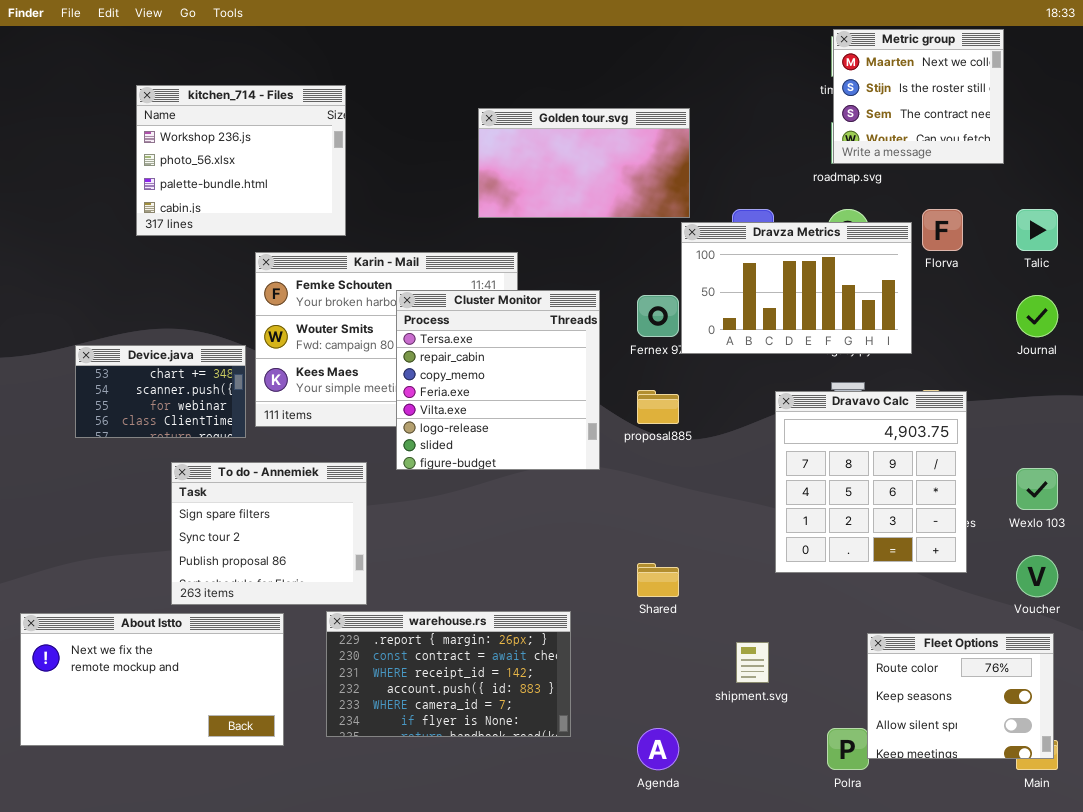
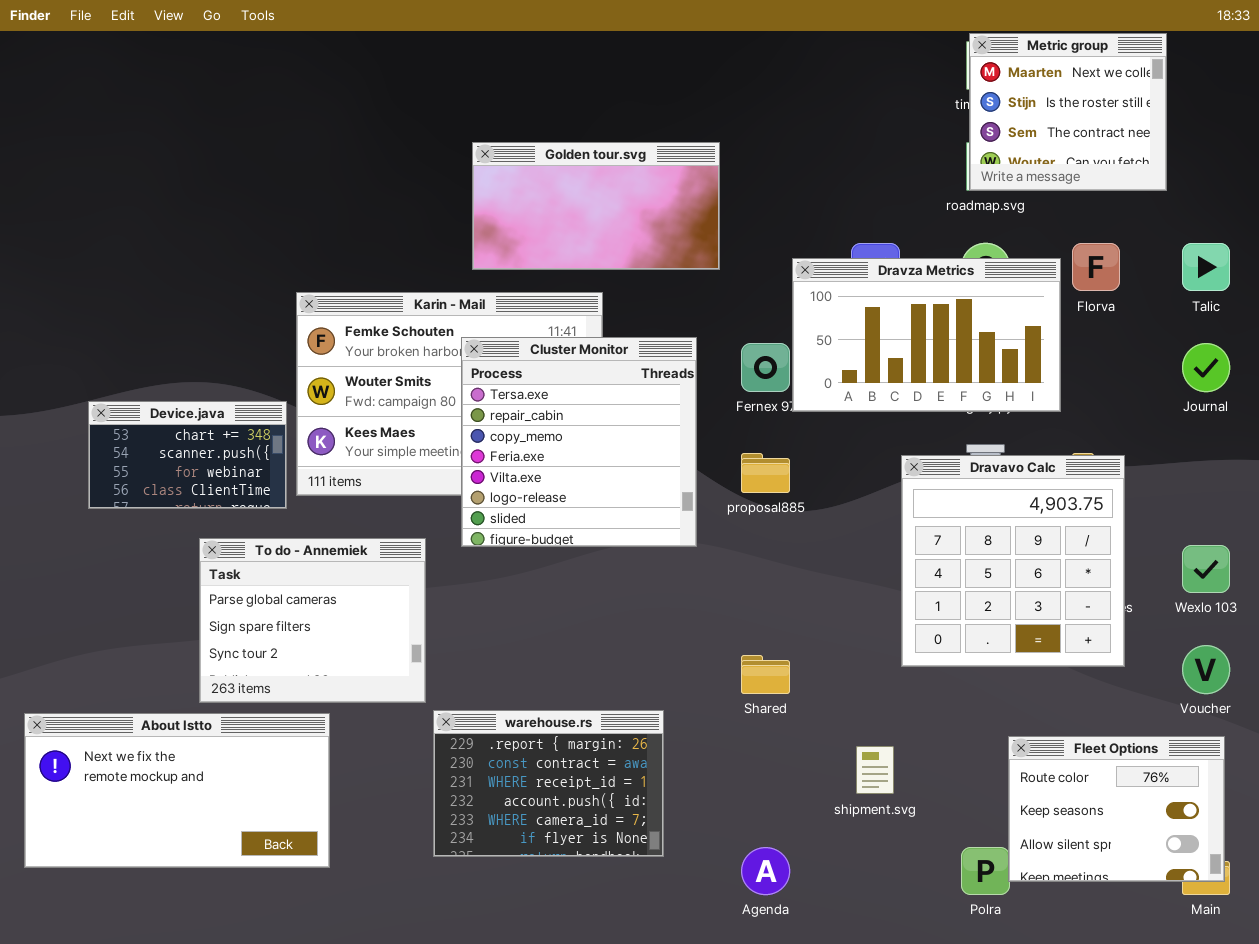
kitchen_714 - Files: [136,85,346,236] -> none, closed
Golden tour.svg: [478,108,690,218] -> [472,142,720,270], moved
To do - Annemiek: [171,462,367,605] -> [199,538,426,703], scrolled up 1 row
warehouse.rs: [326,611,571,737] -> [433,710,664,857], resized

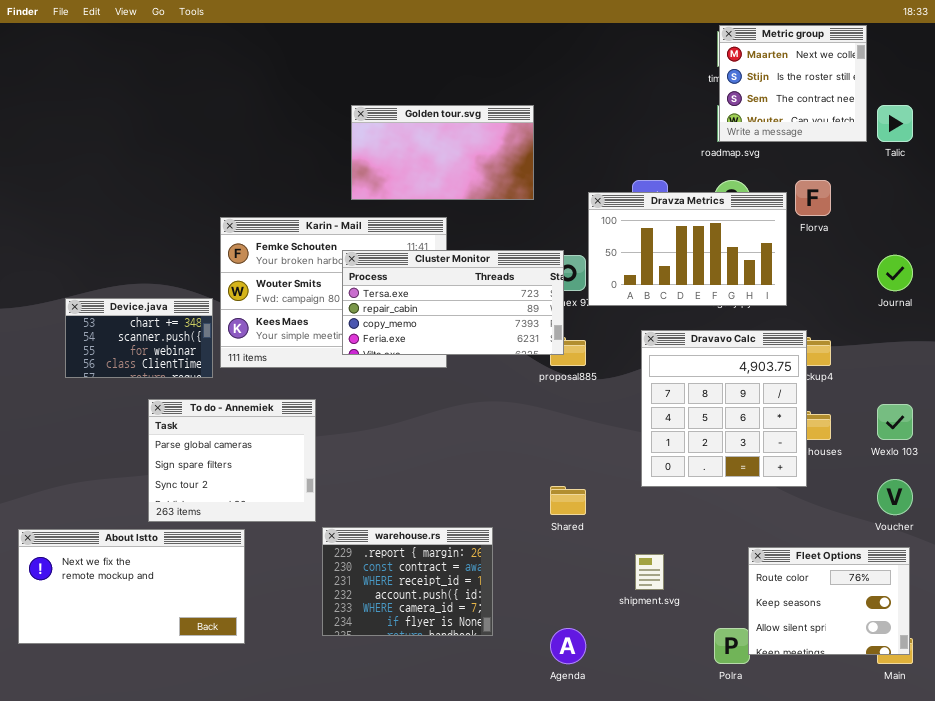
Talic: [1182,243,1230,291] -> [877,105,913,142], moved
Cluster Monitor: [461,337,697,547] -> [342,250,564,355], resized
Dravavo Calc: [901,455,1125,667] -> [641,330,807,487], moved

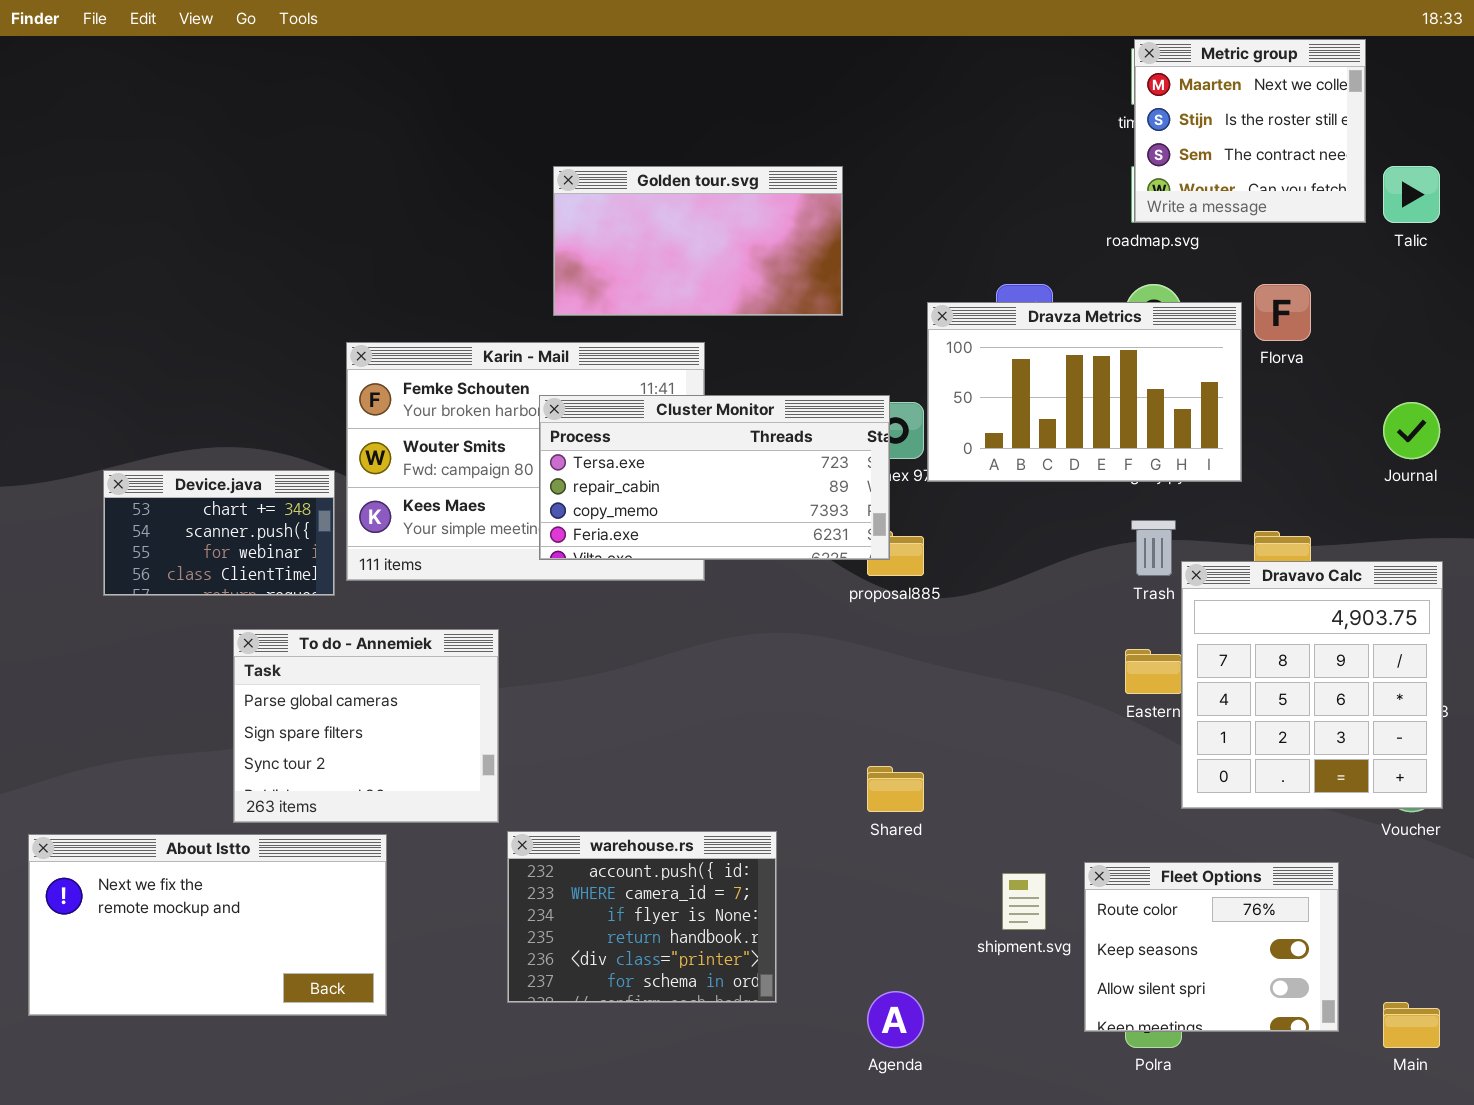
Dravavo Calc: [641,330,807,487] -> [1181,561,1443,809], moved
warehouse.rs: [322,527,493,636] -> [507,831,777,1003], scrolled down 3 rows
Fleet Options: [748,547,910,655] -> [1084,862,1339,1032], moved

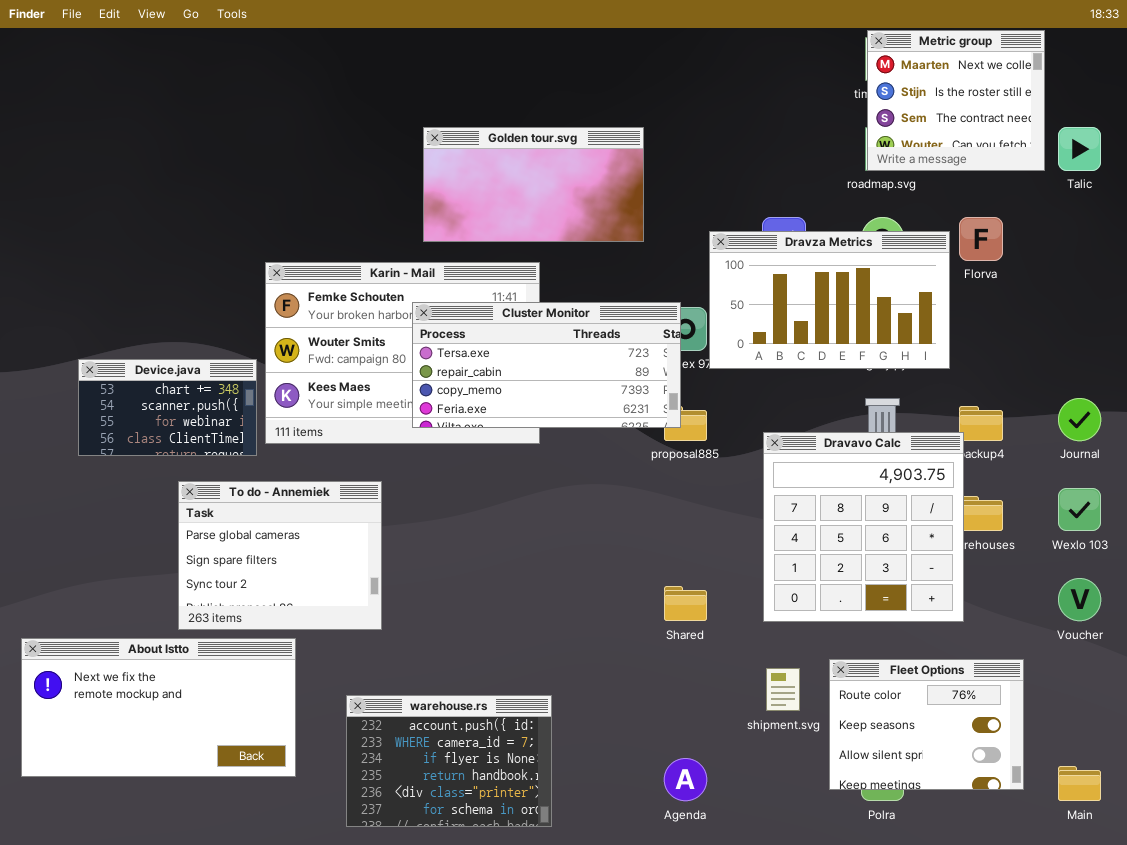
Journal: [1383,402,1440,459] -> [1058,398,1101,441], moved
Dravavo Calc: [1181,561,1443,809] -> [763,432,964,622], moved
warehouse.rs: [507,831,777,1003] -> [346,695,552,827], moved

